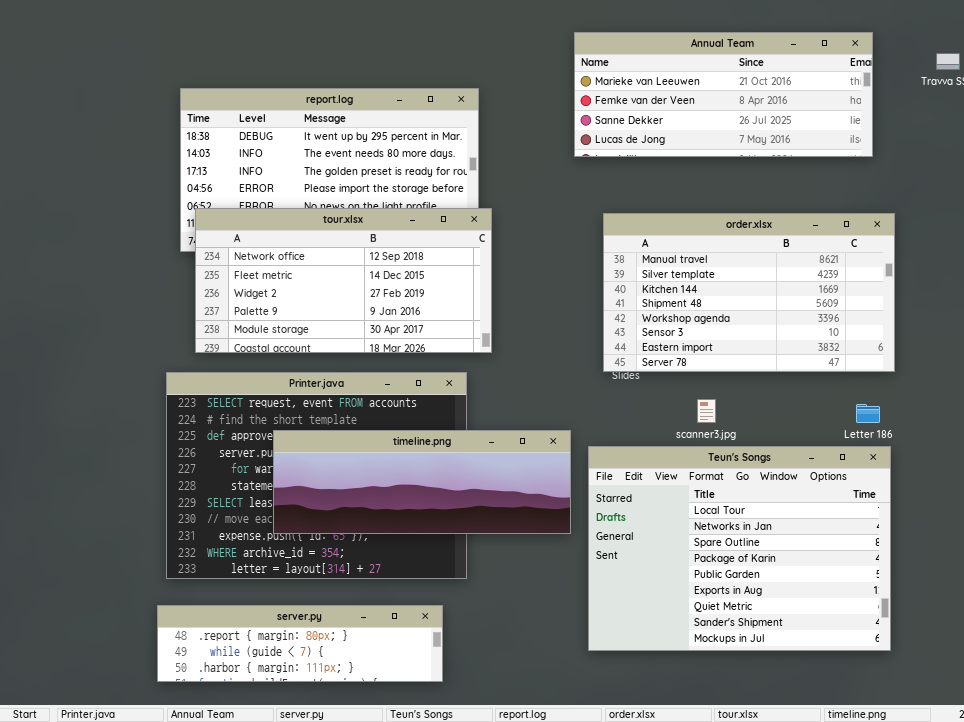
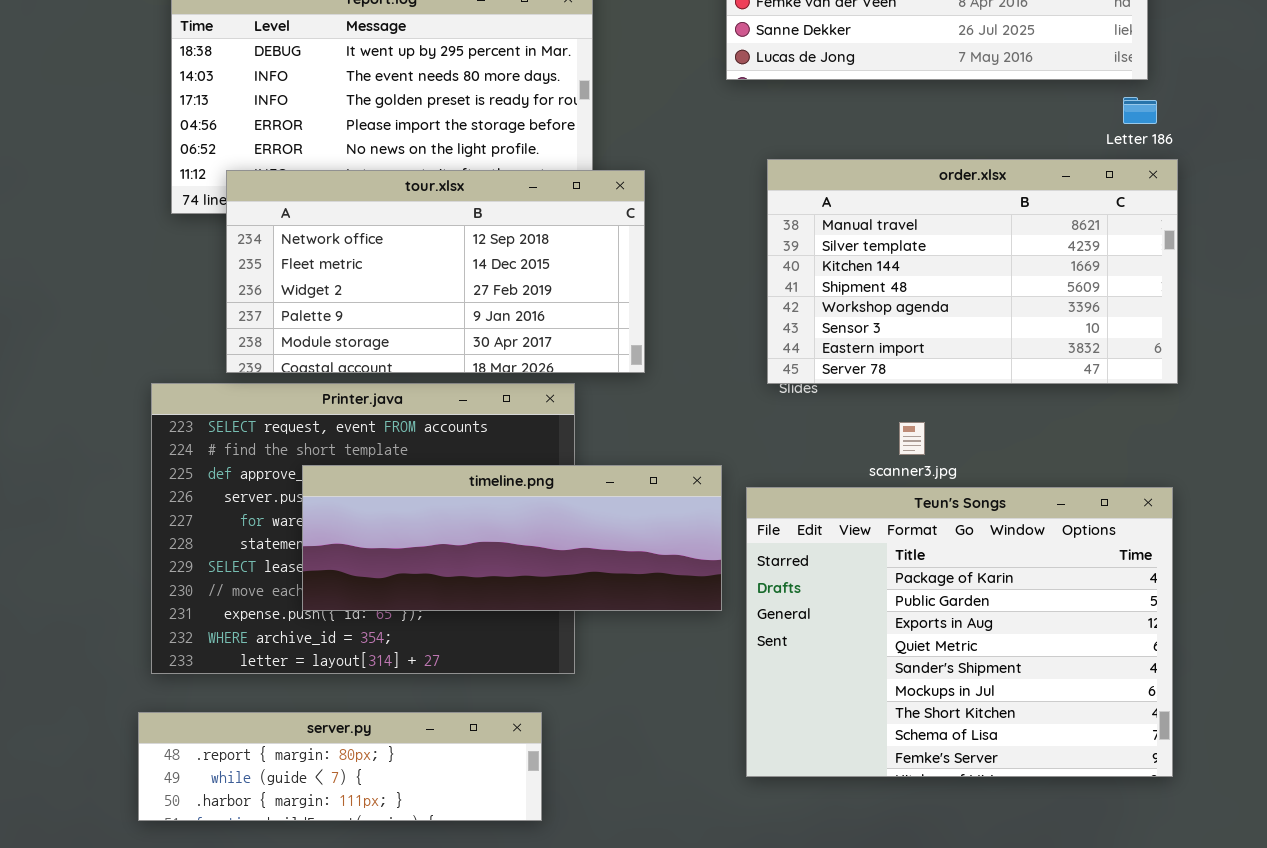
tour.xlsx: [195,208,492,353] -> [226,170,645,373], moved
Letter 186: [856,404,880,423] -> [1123,97,1157,124], moved
Teun's Songs: [588,446,891,651] -> [746,487,1173,777], scrolled down 3 rows

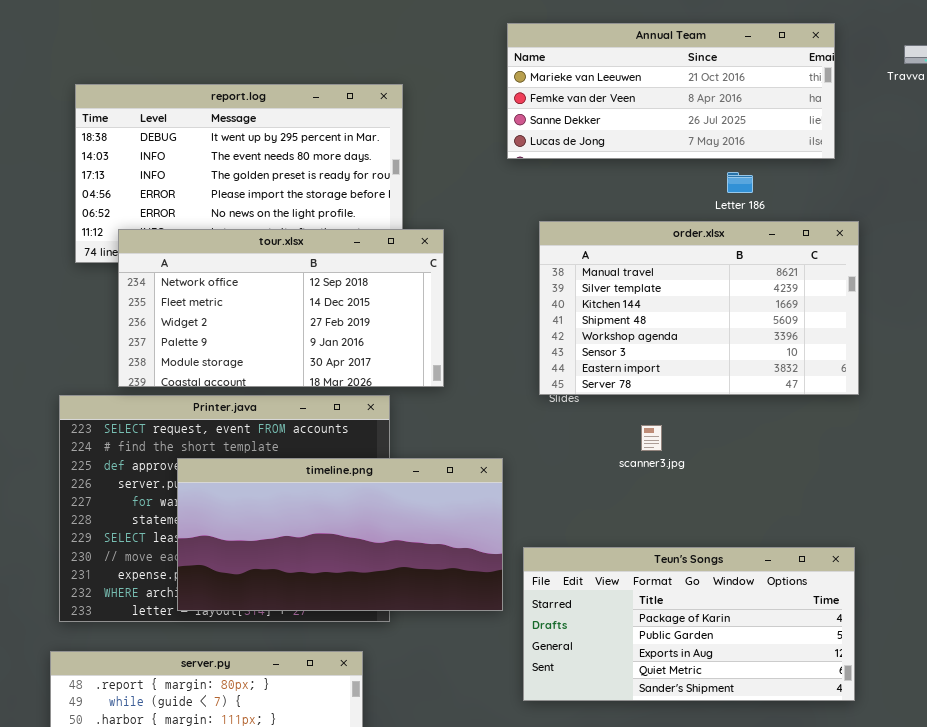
Letter 186: [1123,97,1157,124] -> [727,172,753,193], moved
timeline.png: [302,465,722,611] -> [177,458,503,611], resized
Teun's Songs: [746,487,1173,777] -> [523,547,855,701], resized

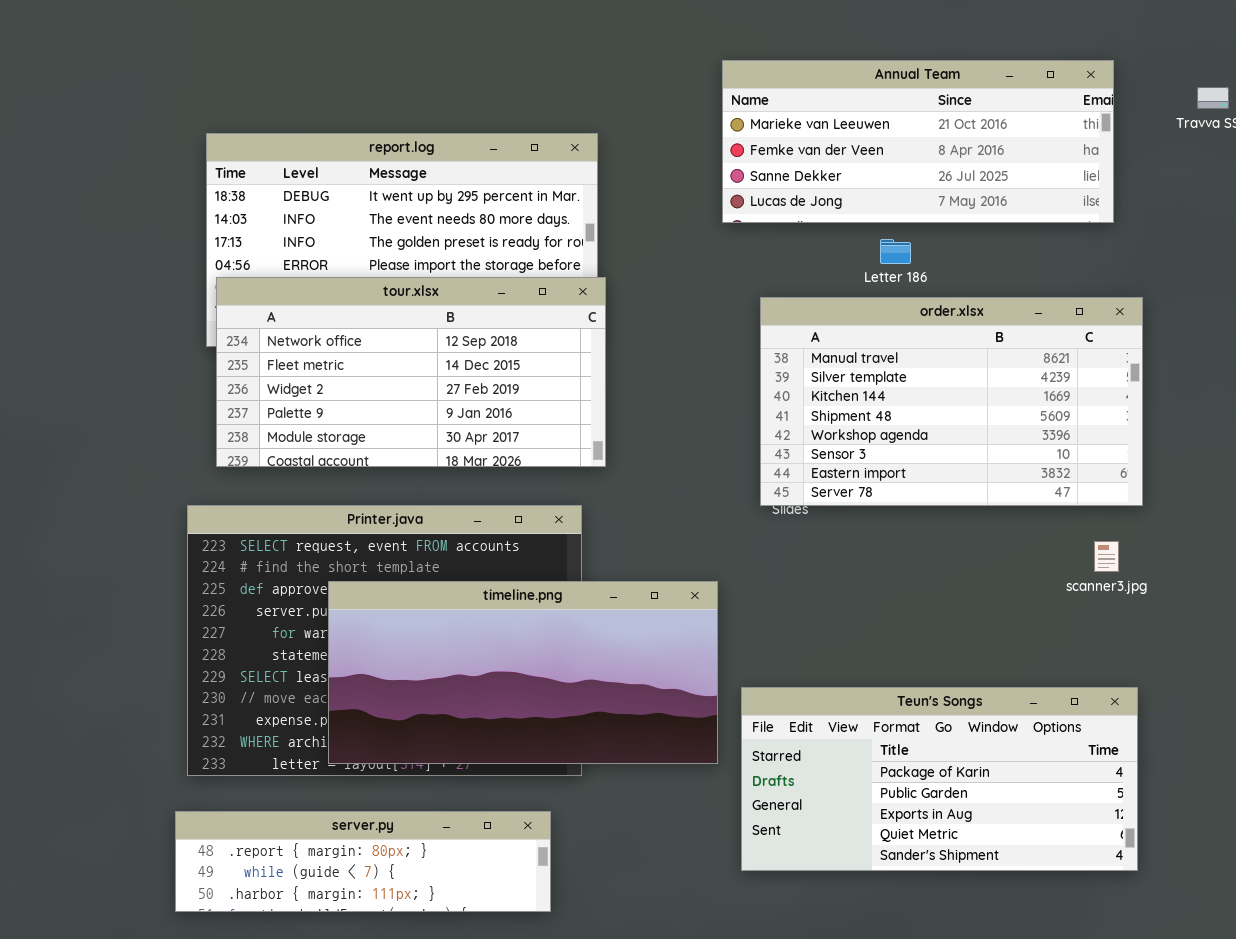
Letter 186: [727,172,753,193] -> [880,239,911,264], moved
tour.xlsx: [118,229,444,387] -> [216,277,606,467], moved
scanner3.jpg: [641,425,662,451] -> [1094,541,1119,572], moved

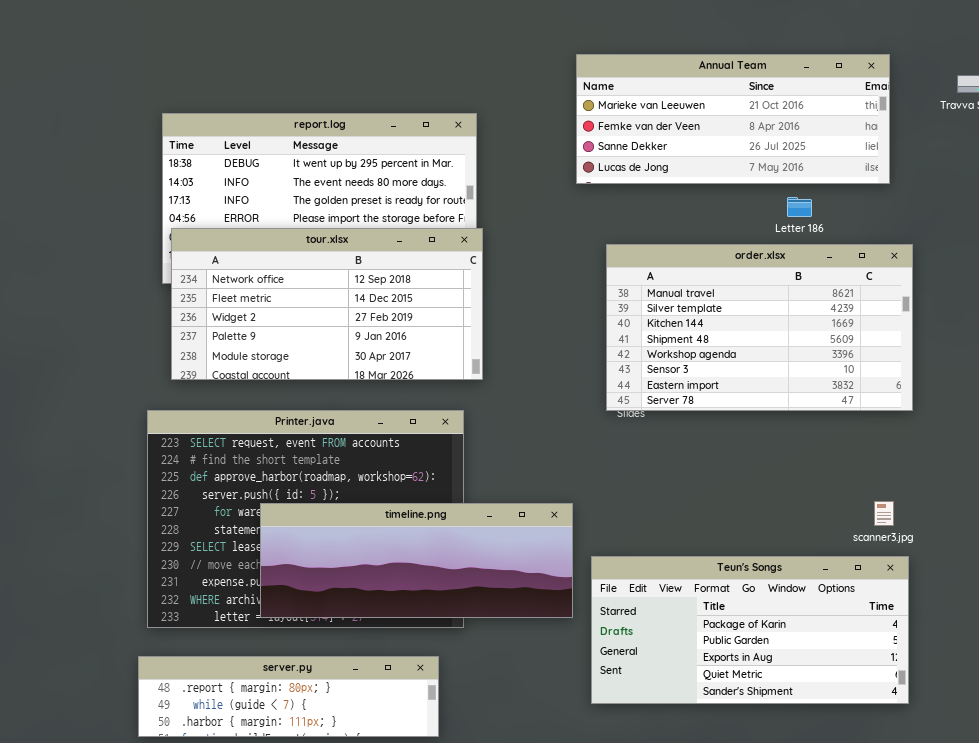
Letter 186: [880,239,911,264] -> [787,197,812,217], moved
scanner3.jpg: [1094,541,1119,572] -> [874,501,894,526], moved
timeline.png: [328,581,718,764] -> [260,503,573,618], resized

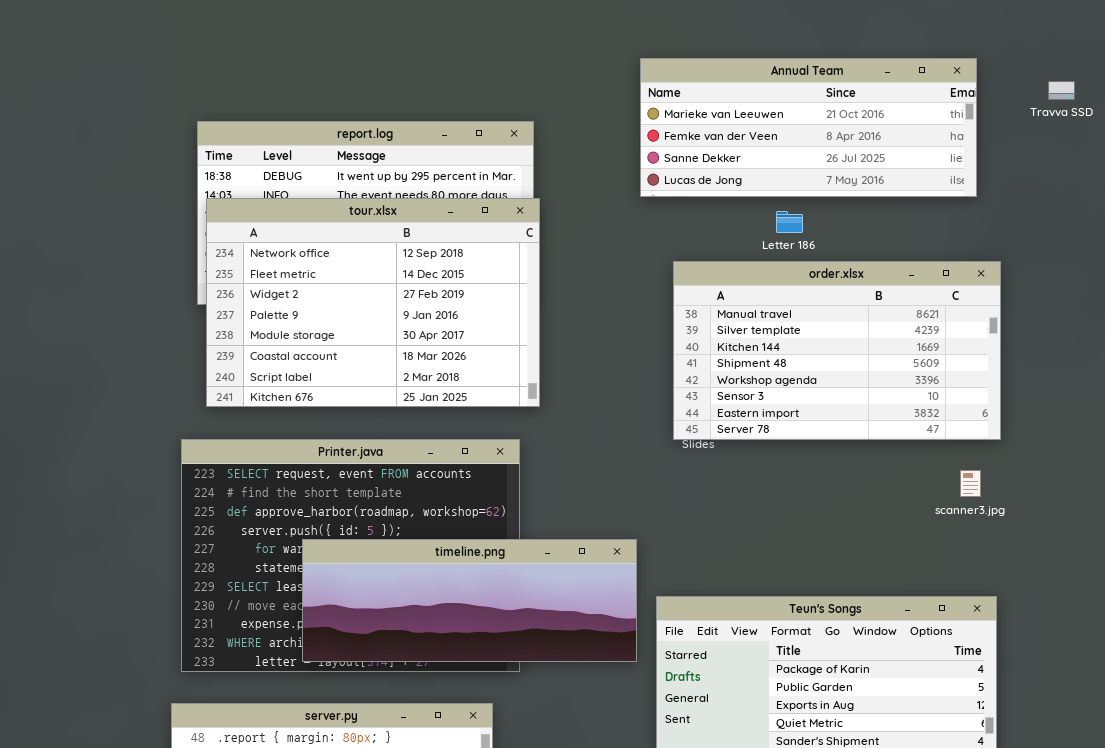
Letter 186: [787,197,812,217] -> [776,211,803,233], moved
tour.xlsx: [171,228,483,380] -> [206,198,540,407], resized
scanner3.jpg: [874,501,894,526] -> [960,470,981,497], moved

